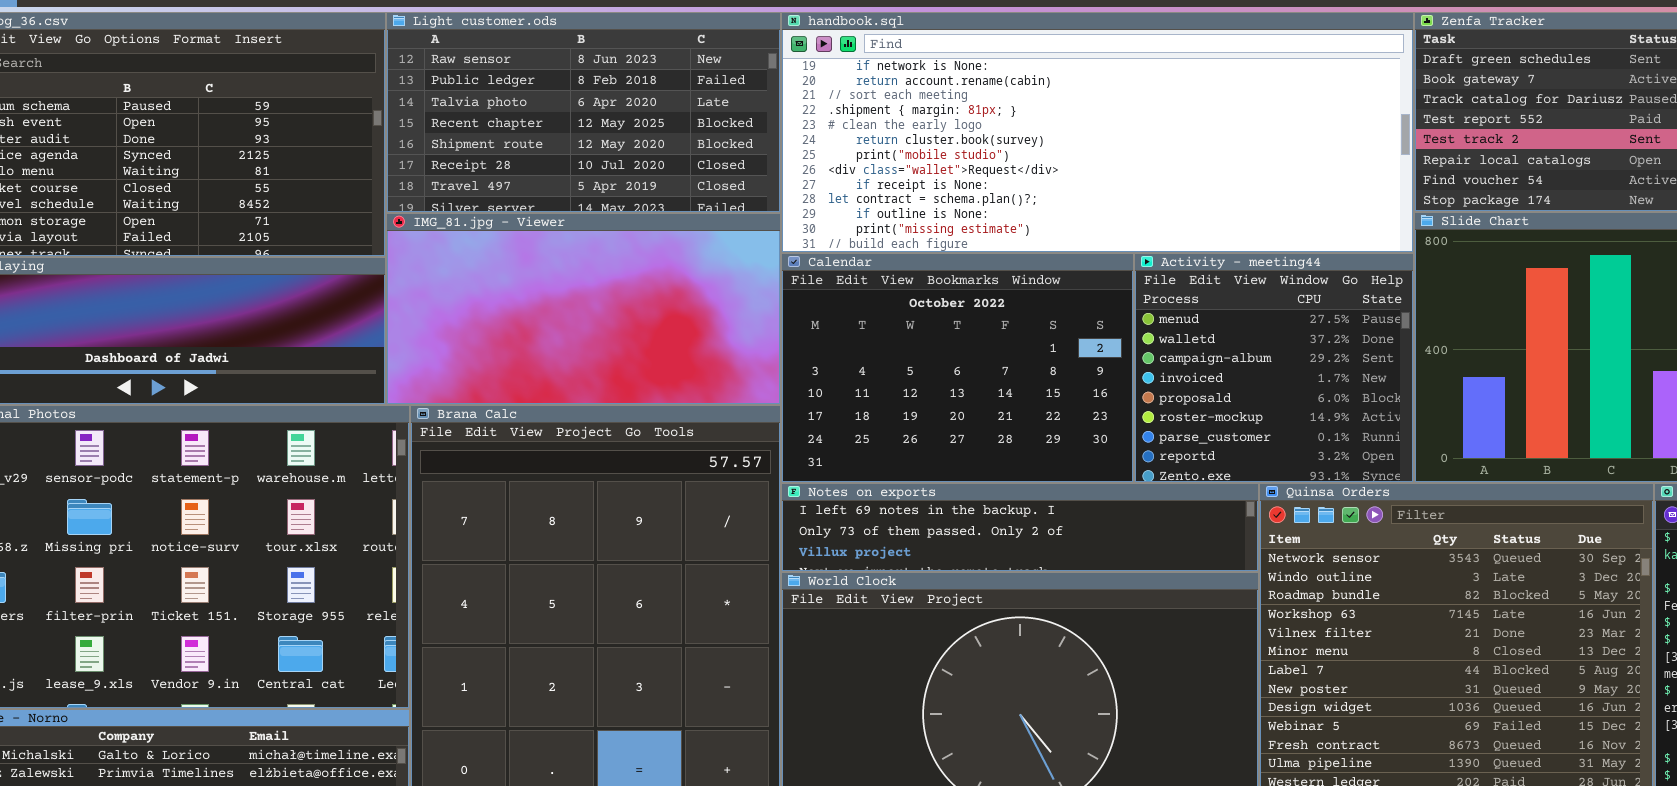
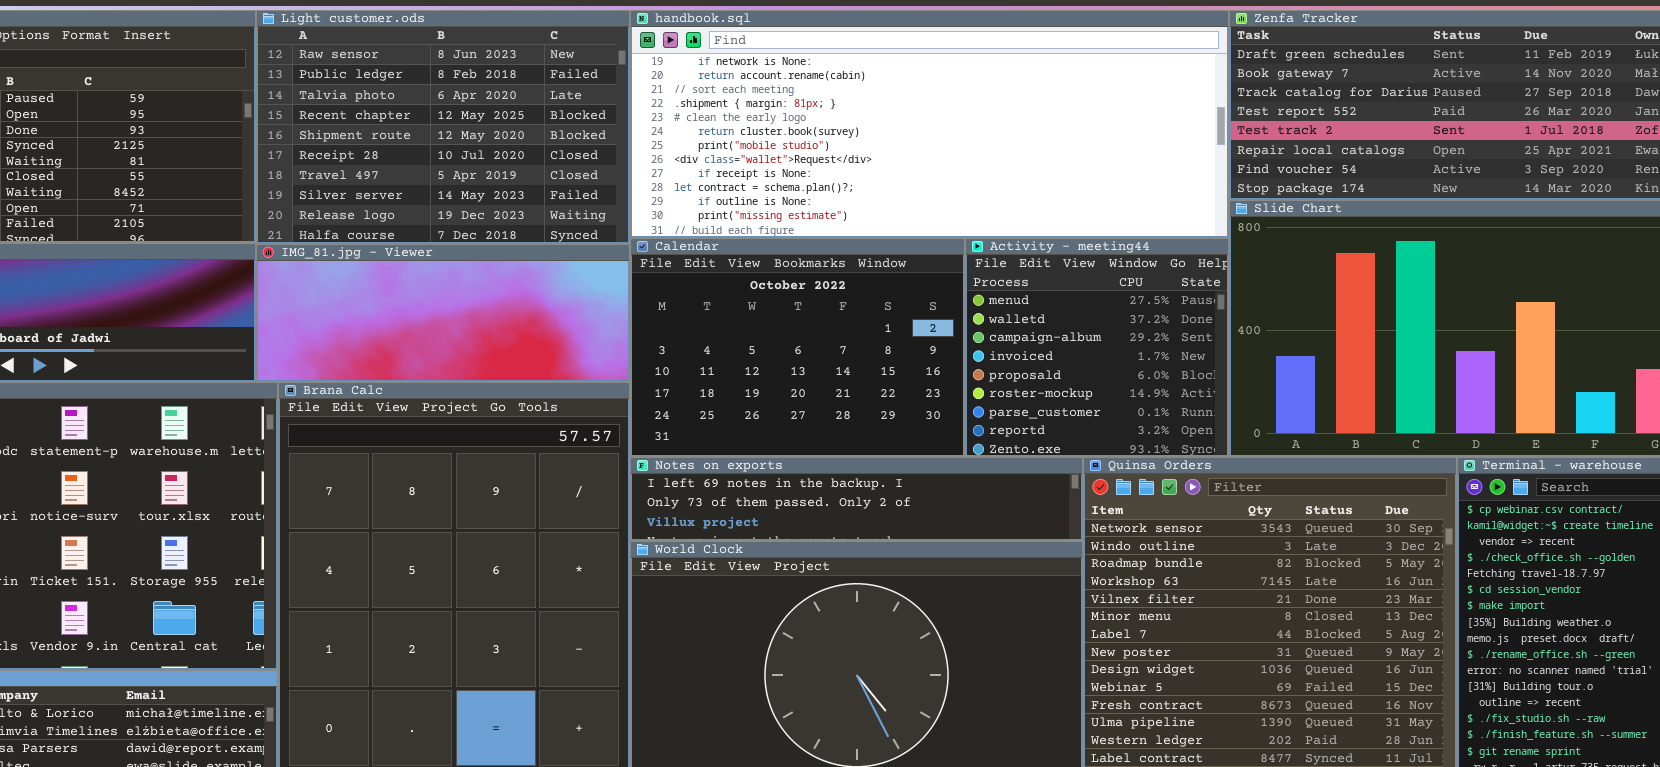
Light customer.ods: [386,12,781,213] -> [256,10,630,244], resized
IMG_81.jpg - Viewer: [386,213,781,405] -> [256,244,630,382], resized

